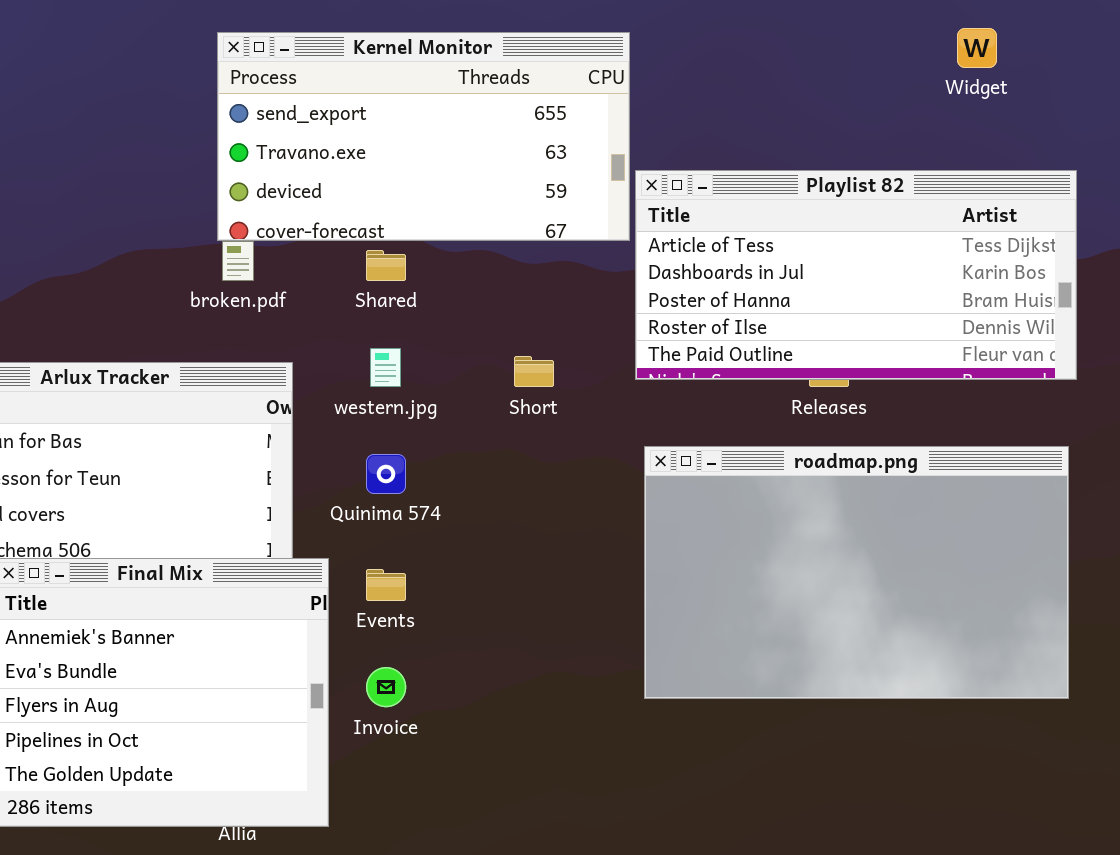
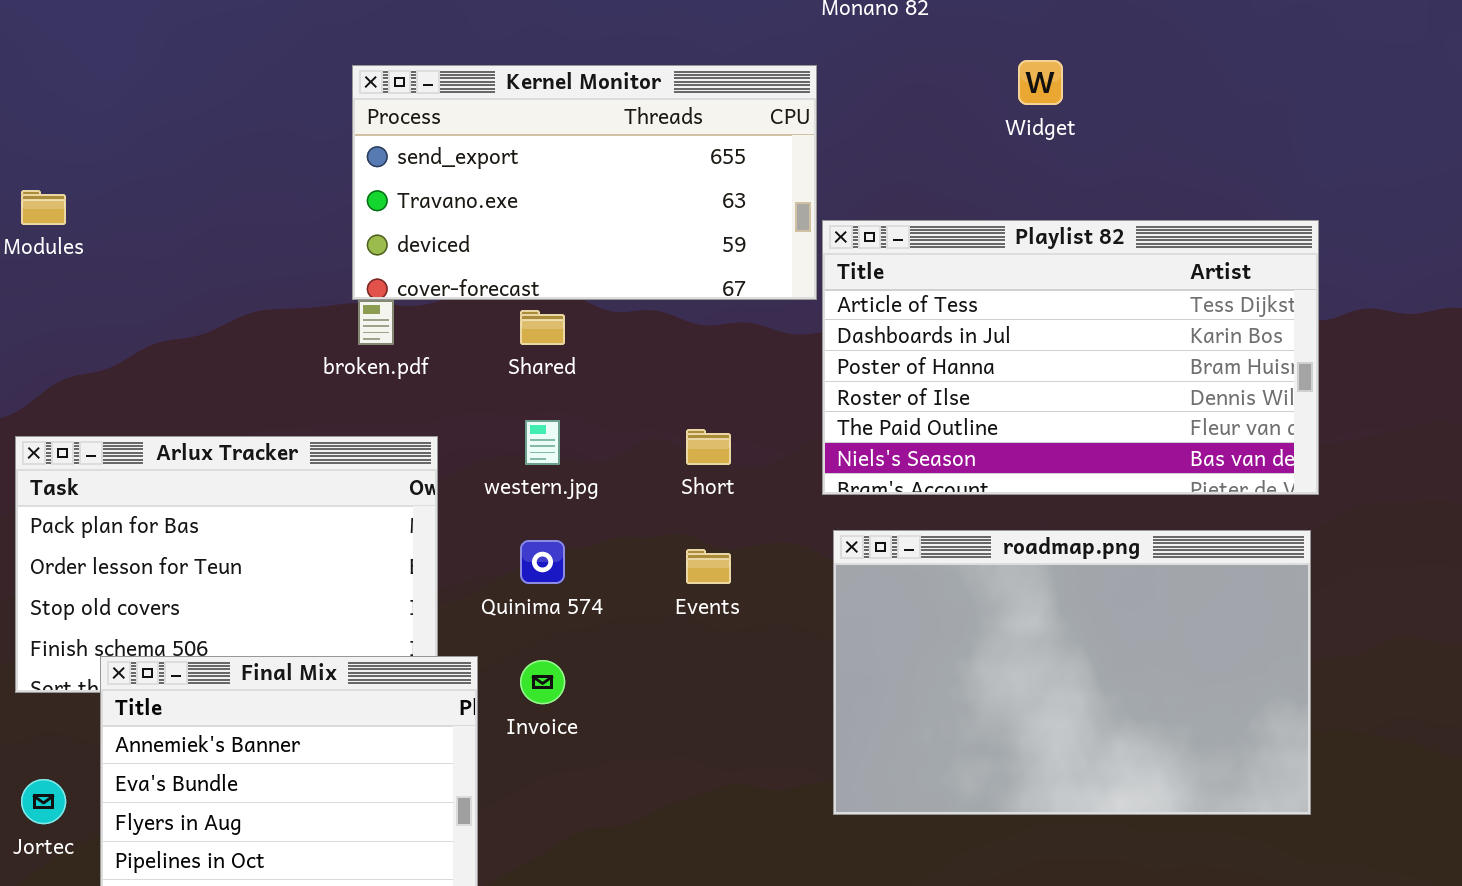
Widget: [957,28,997,68] -> [1018,60,1063,105], moved
Playlist 82: [635,170,1077,380] -> [822,220,1319,495], resized
Events: [366,569,406,601] -> [686,549,731,584], moved
Invoice: [366,667,406,707] -> [520,660,565,704], moved

